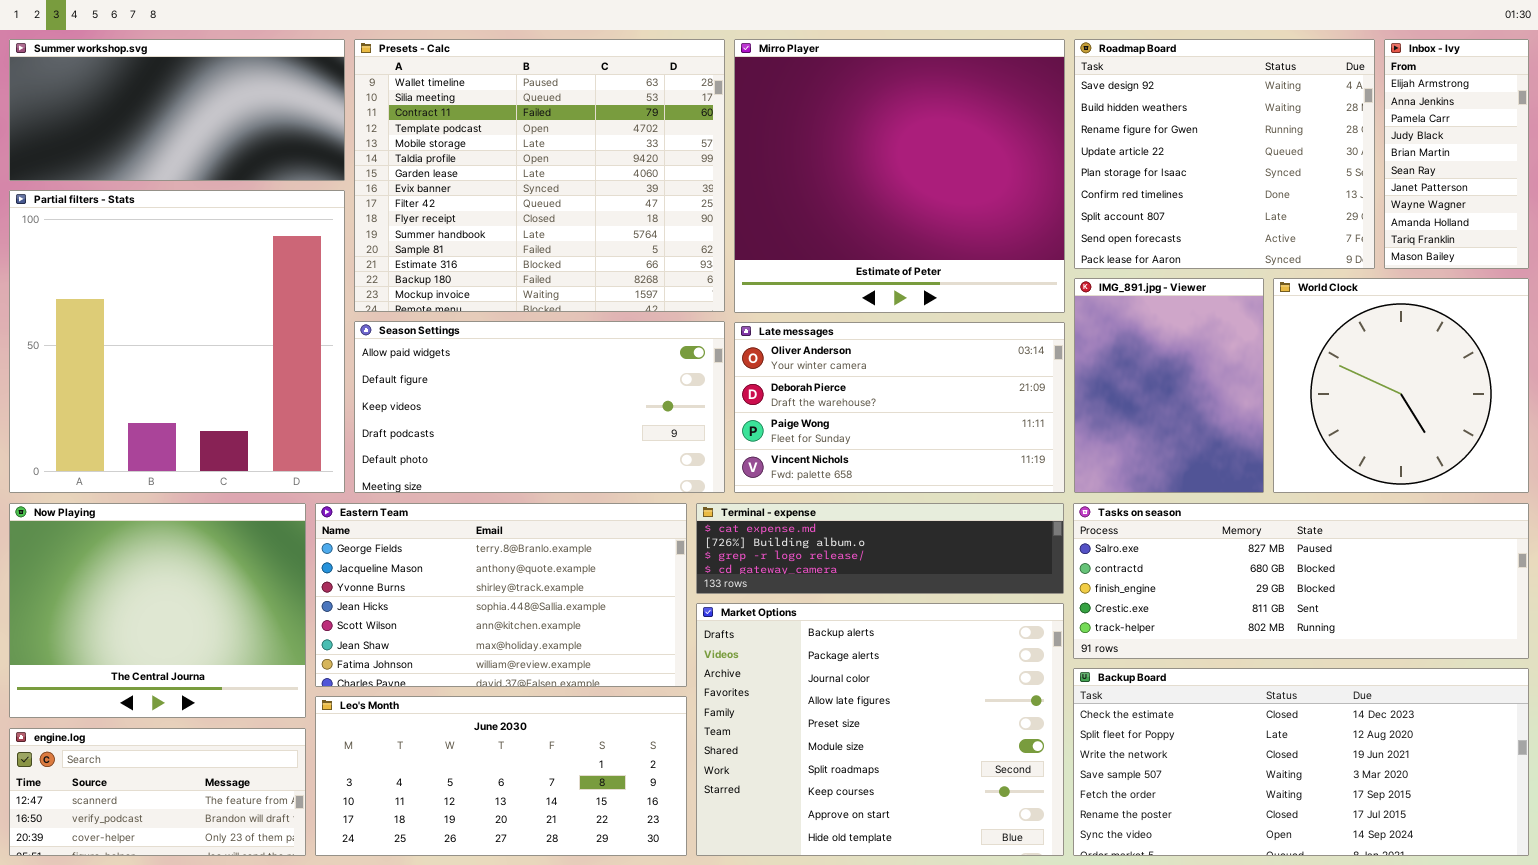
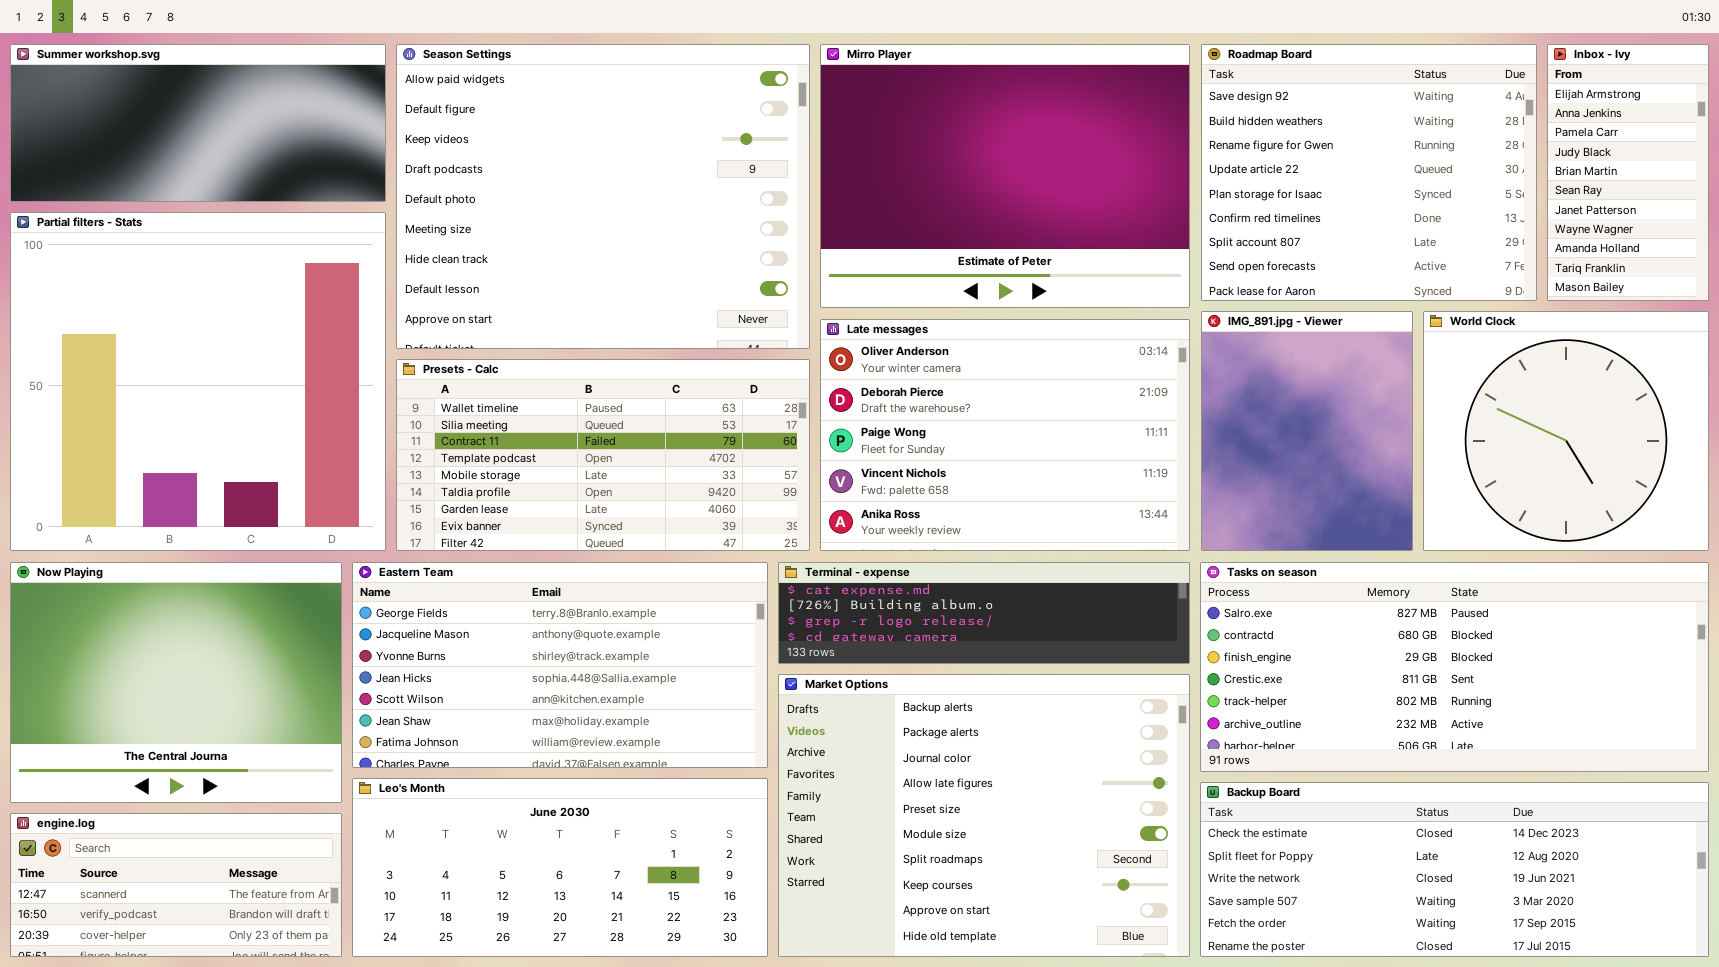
Presets - Calc: [354,39,725,312] -> [396,359,810,551], moved, resized
Mirro Player: [734,39,1065,313] -> [820,44,1190,308], resized
Season Settings: [354,321,725,493] -> [396,44,810,349], moved, resized
Late messages: [734,322,1065,493] -> [820,319,1190,551], resized
Tasks on season: [1073,503,1529,659] -> [1200,562,1709,772], resized
Backup Board: [1073,668,1529,856] -> [1200,782,1709,957], resized

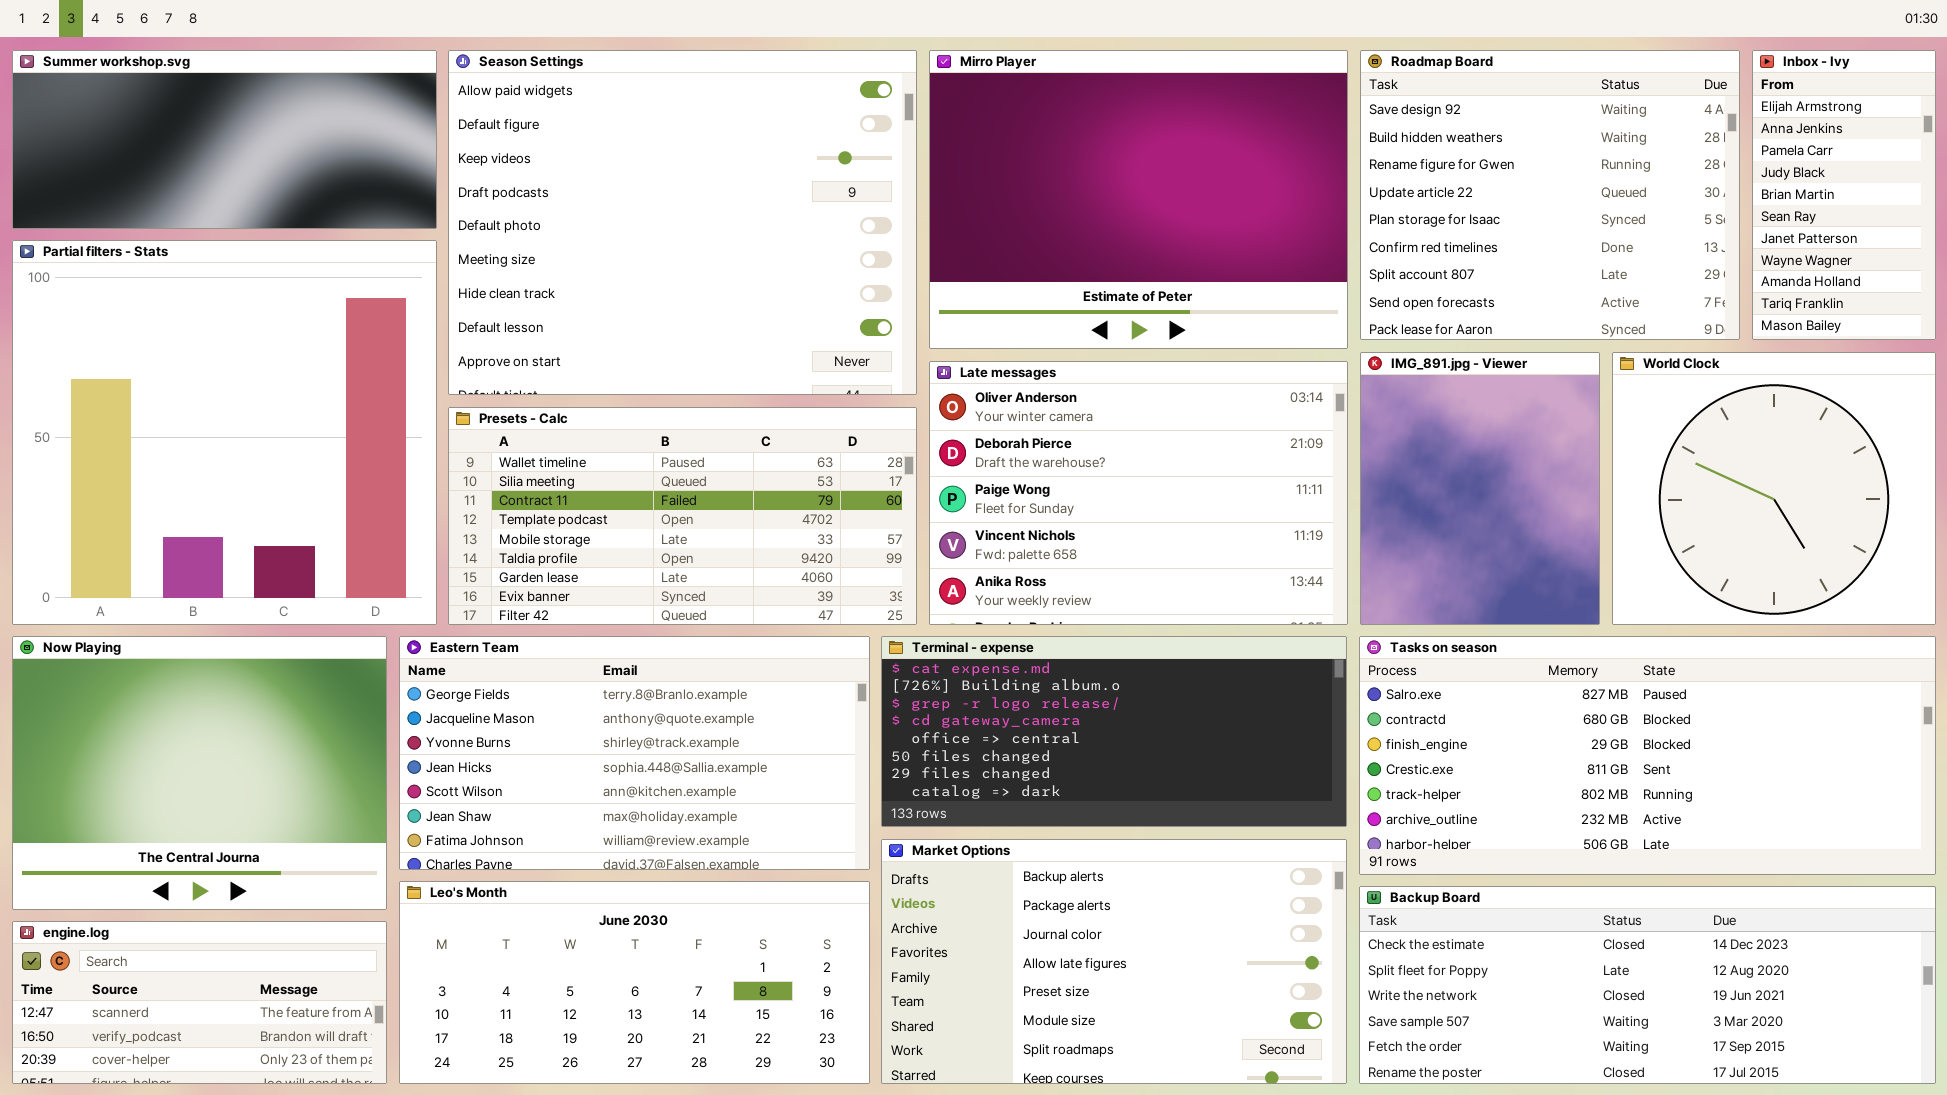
Terminal - expense: [778,562,1190,664] -> [881,636,1347,827], resized
Market Options: [778,674,1190,957] -> [881,839,1347,1084], resized

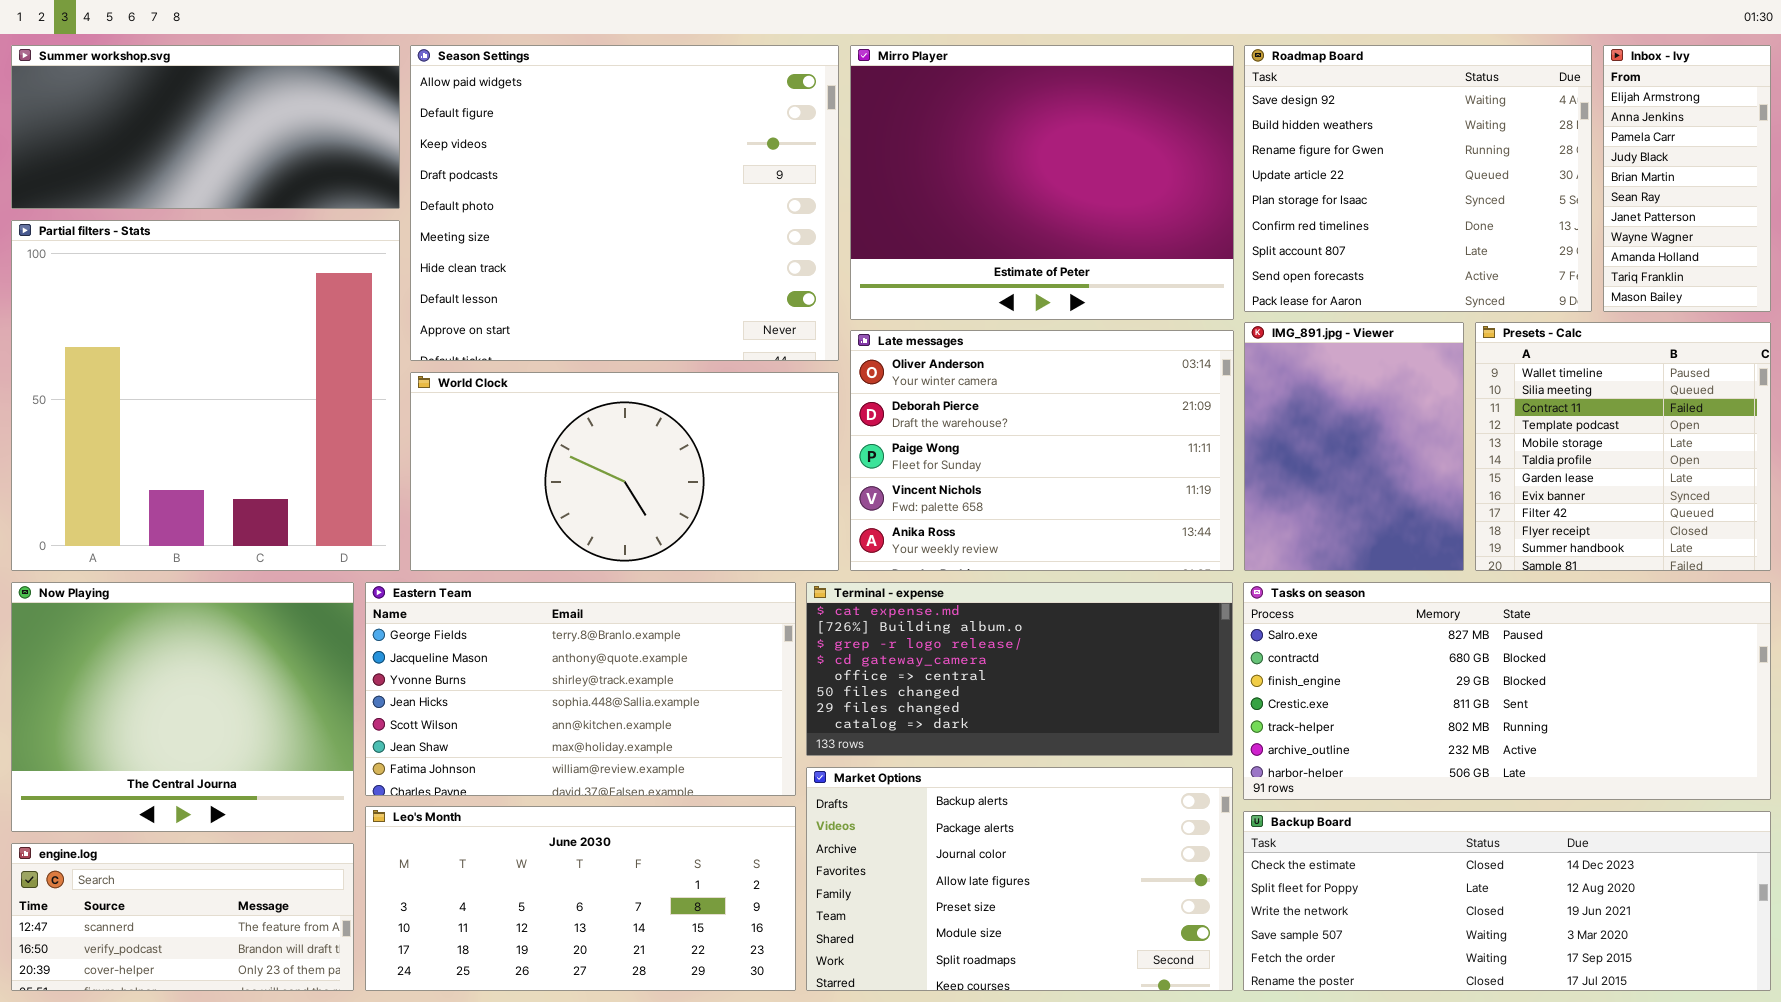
World Clock: [1612,352,1936,625] -> [410,372,839,571], moved, resized
Presets - Calc: [448,407,917,625] -> [1475,322,1771,571], moved, resized

